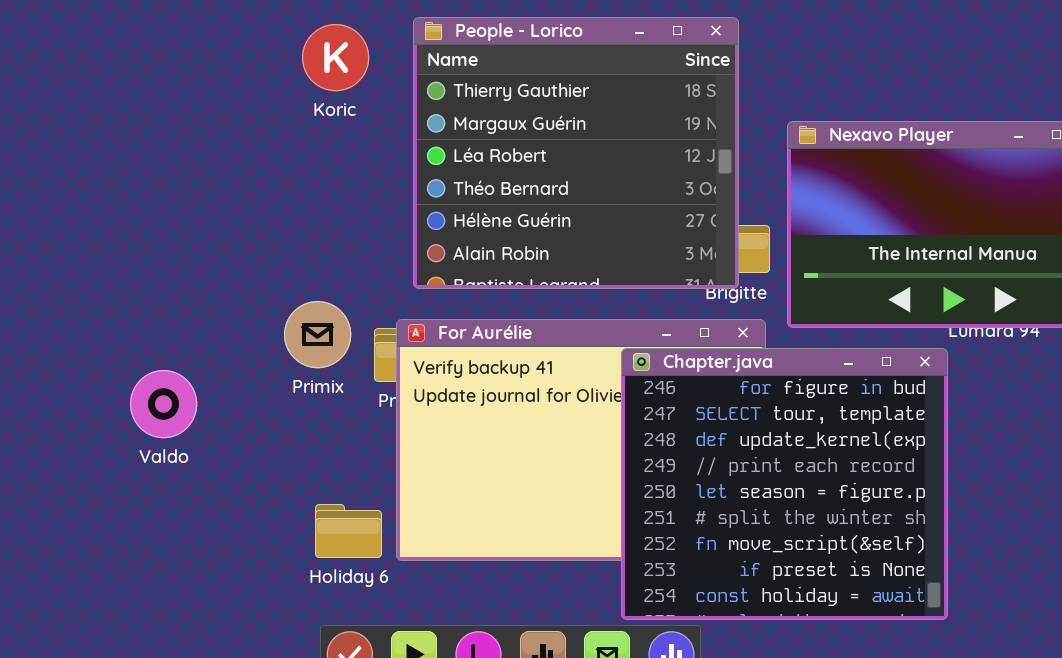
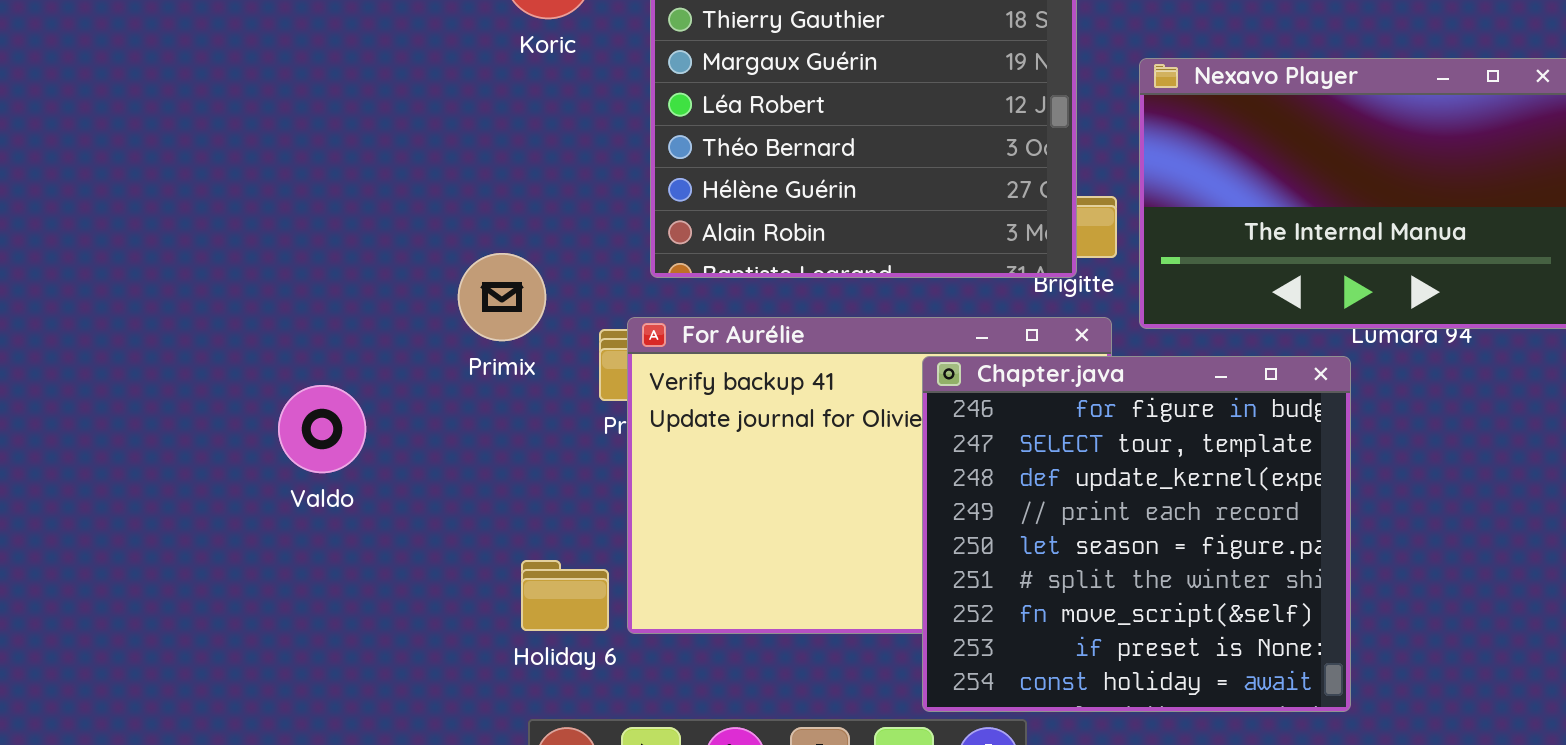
Primix: [284,301,351,368] -> [458,253,546,341], moved

